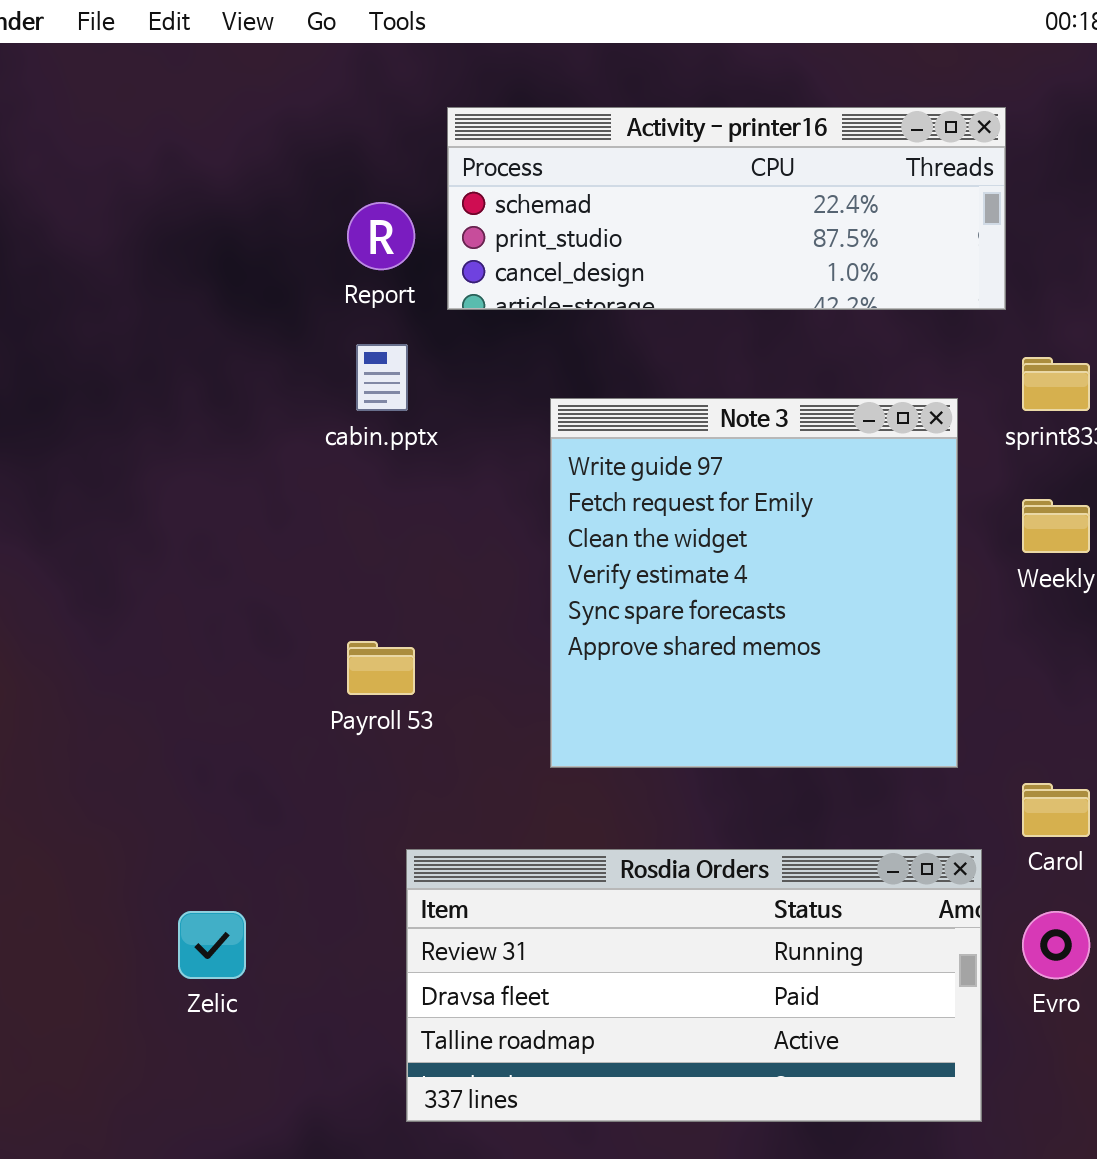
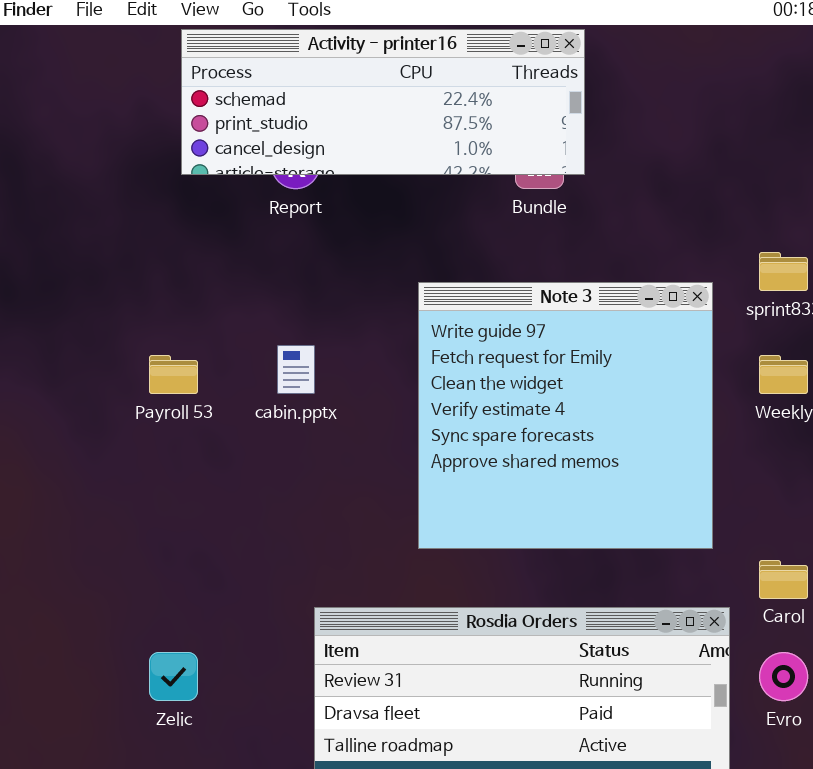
Activity - printer16: [447,107,1006,310] -> [181,29,585,175], moved
cabin.pptx: [356,344,408,411] -> [277,345,315,394], moved
Payroll 53: [347,641,415,695] -> [149,355,198,394], moved

